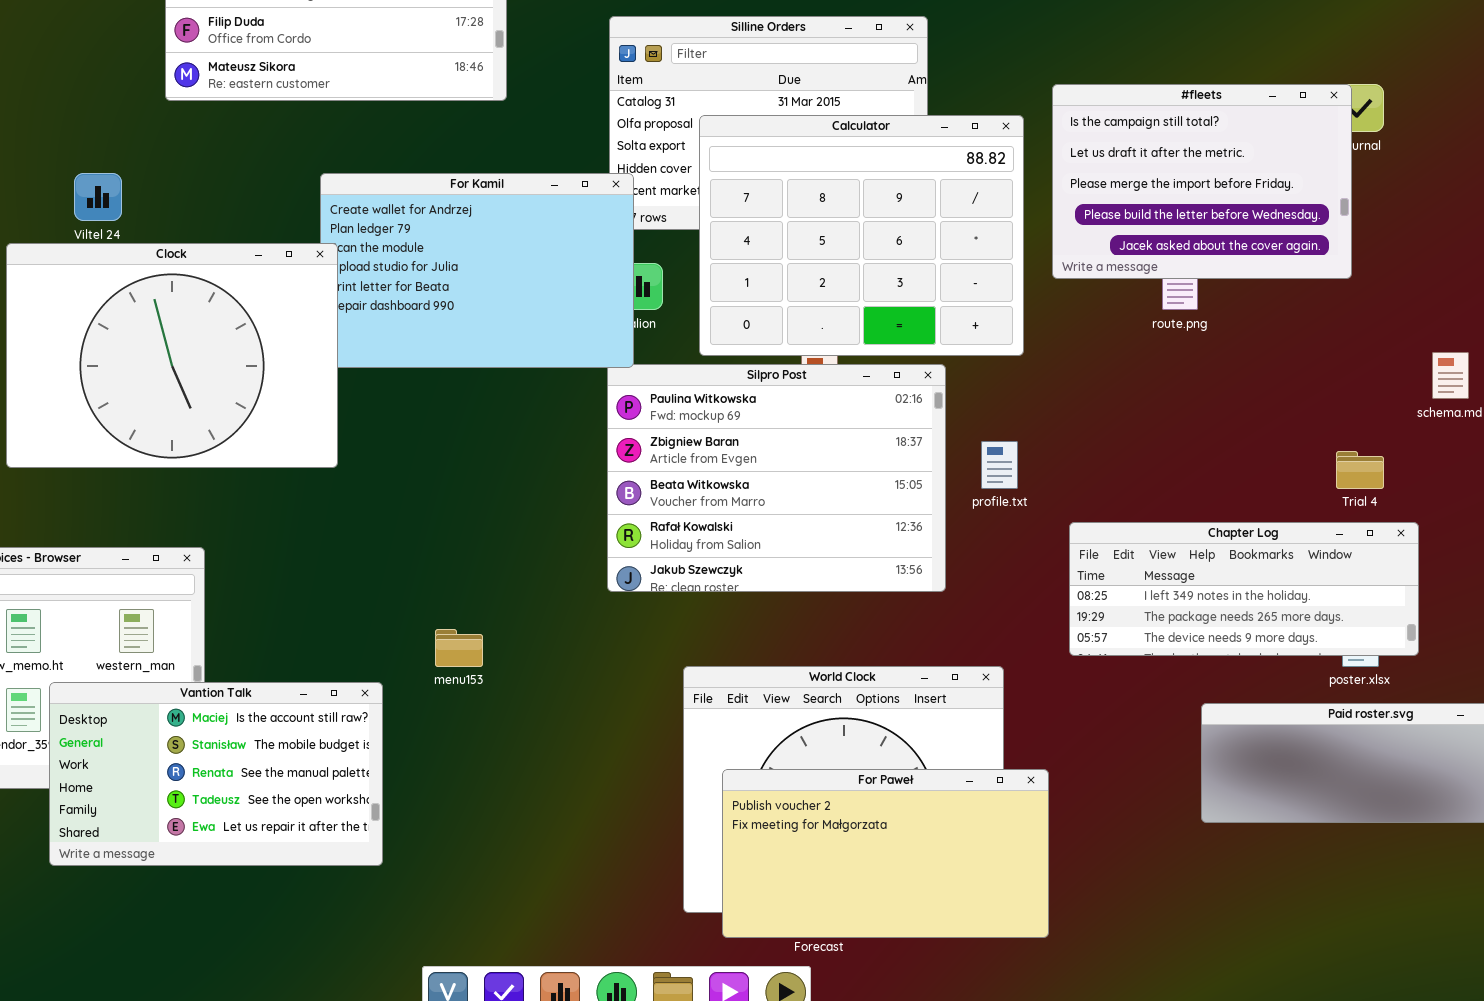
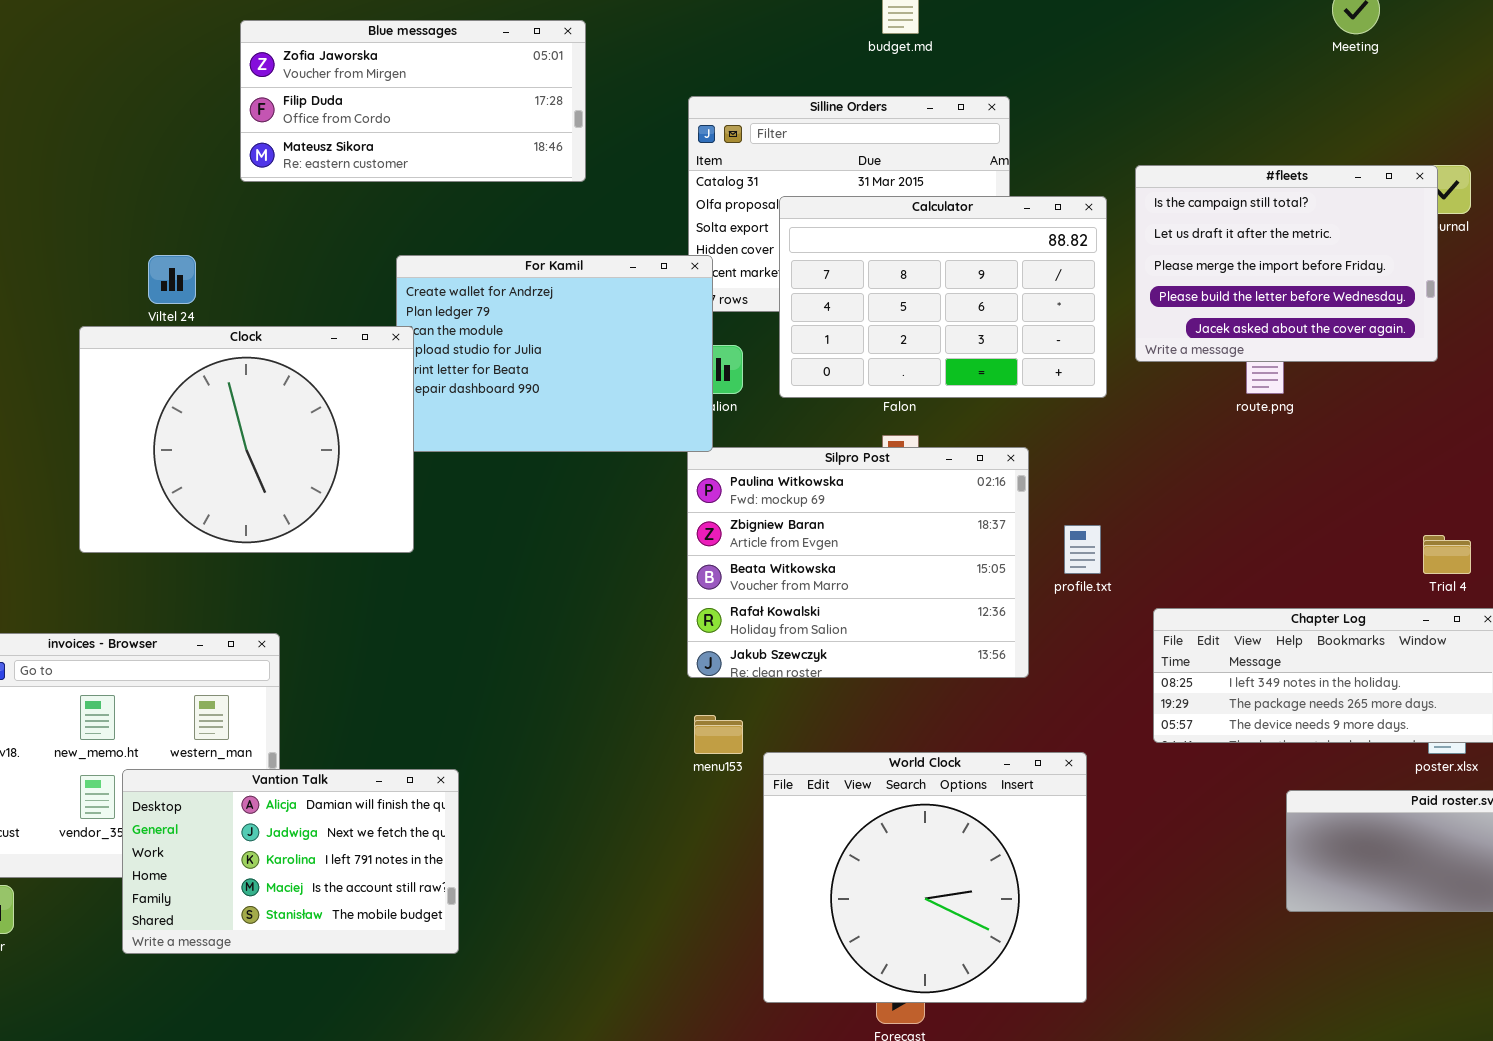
Calculator: [699,115,1024,356] -> [779,196,1107,398], resized
menu153: [435,629,483,667] -> [694,715,743,754], moved
Vantion Talk: [49,682,383,866] -> [122,769,459,954], scrolled up 3 rows
For Paweł: [722,769,1049,938] -> none, closed

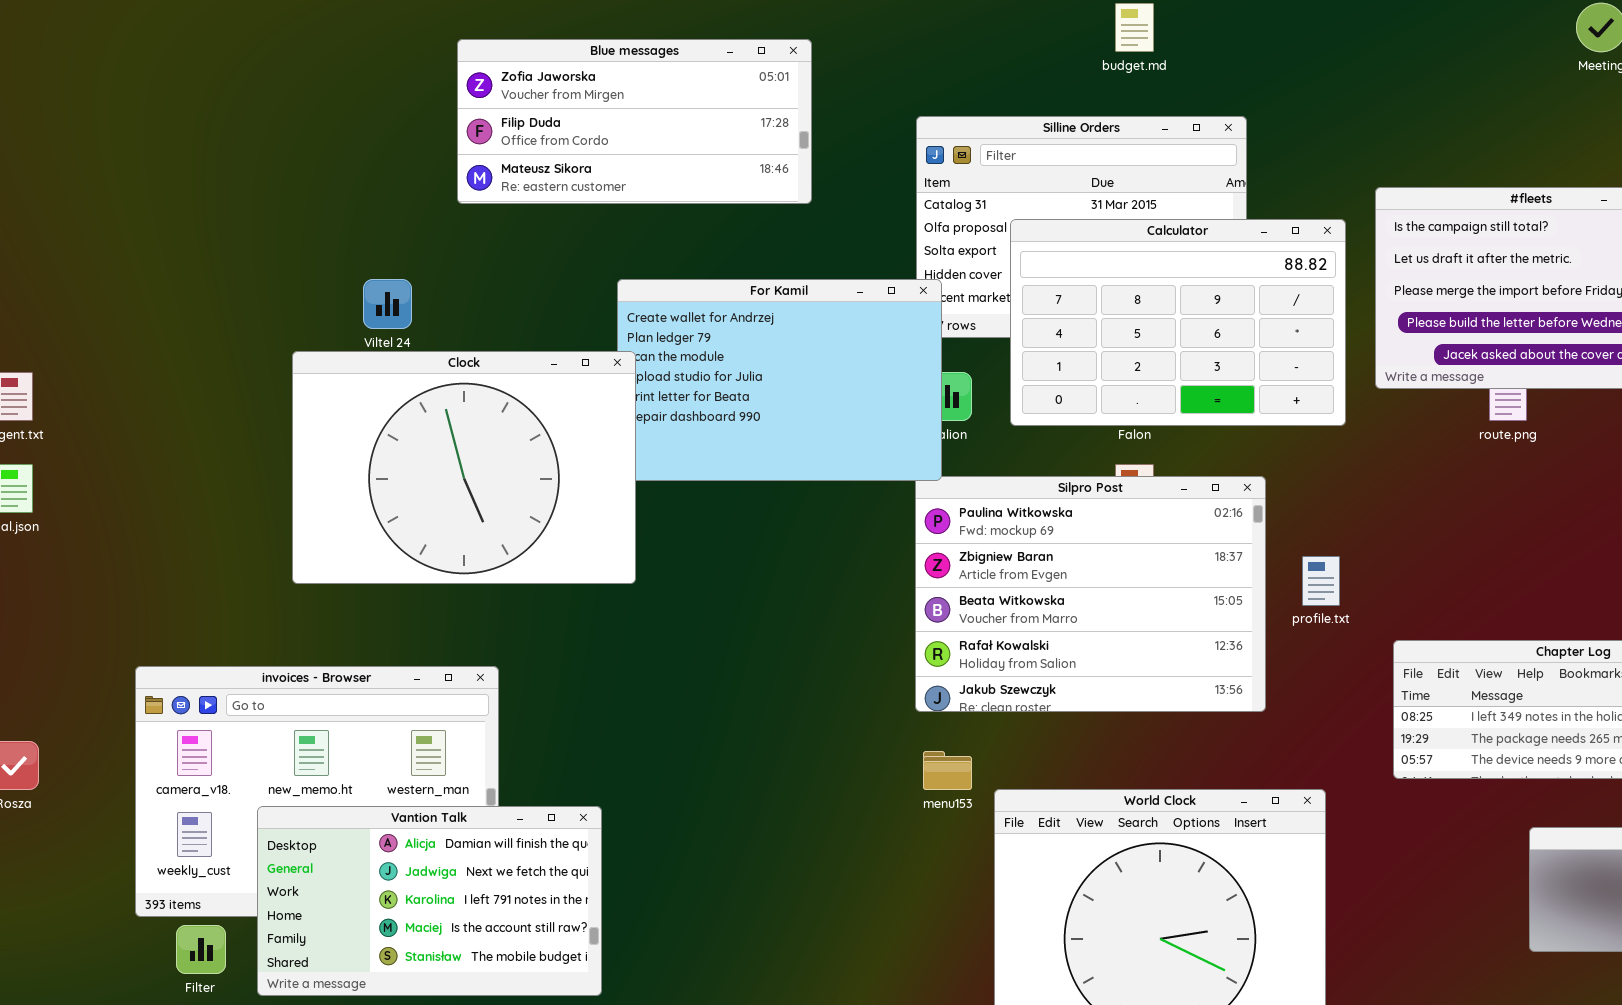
Vantion Talk: [122,769,459,954] -> [257,806,602,996], moved

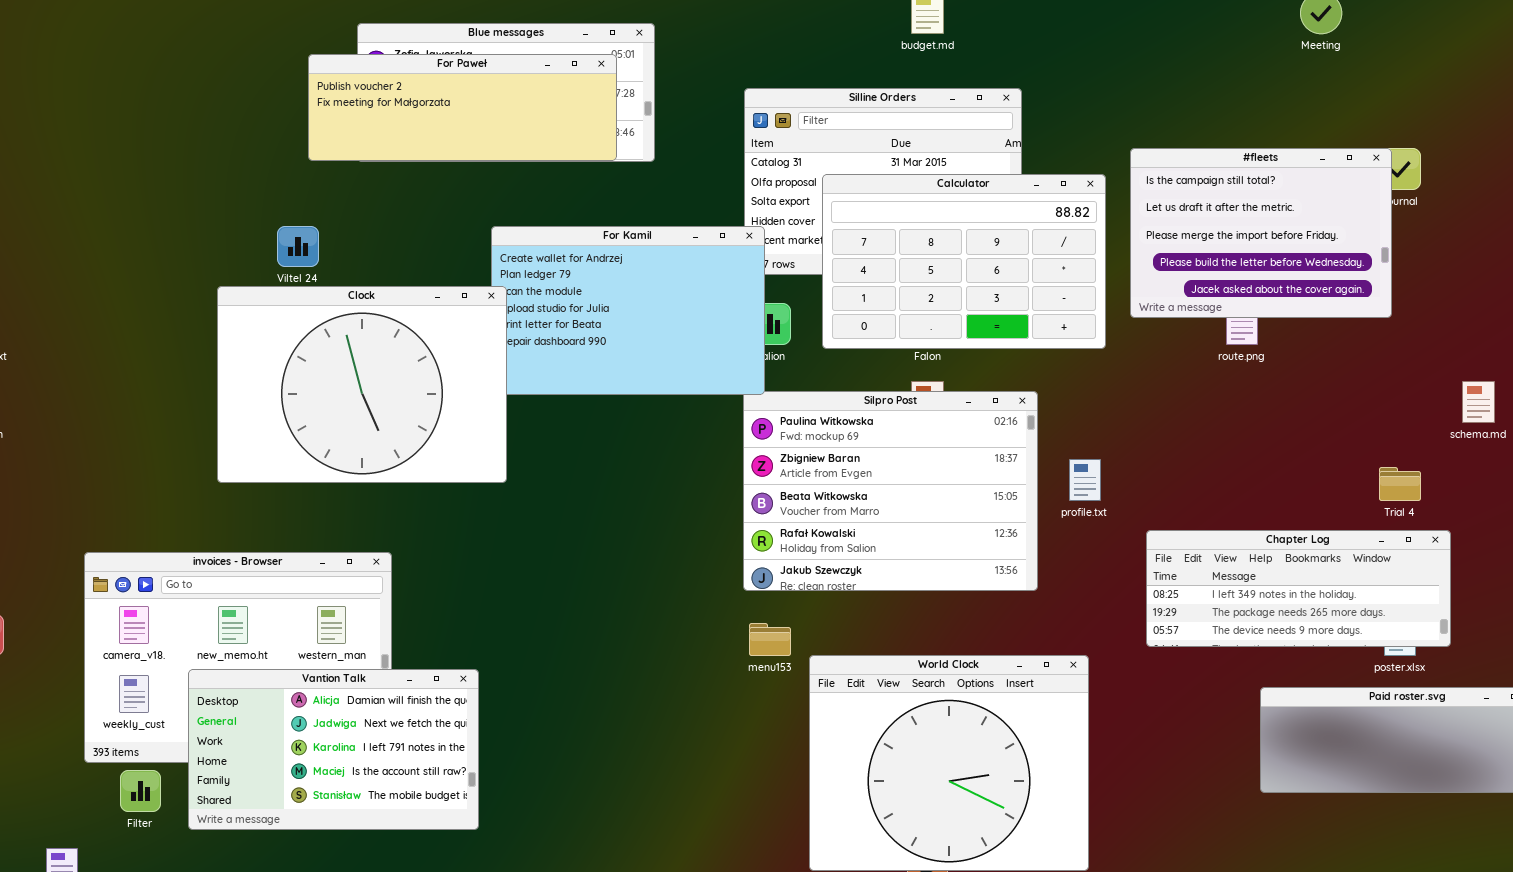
For Paweł: none -> [308,54,617,161], opened

